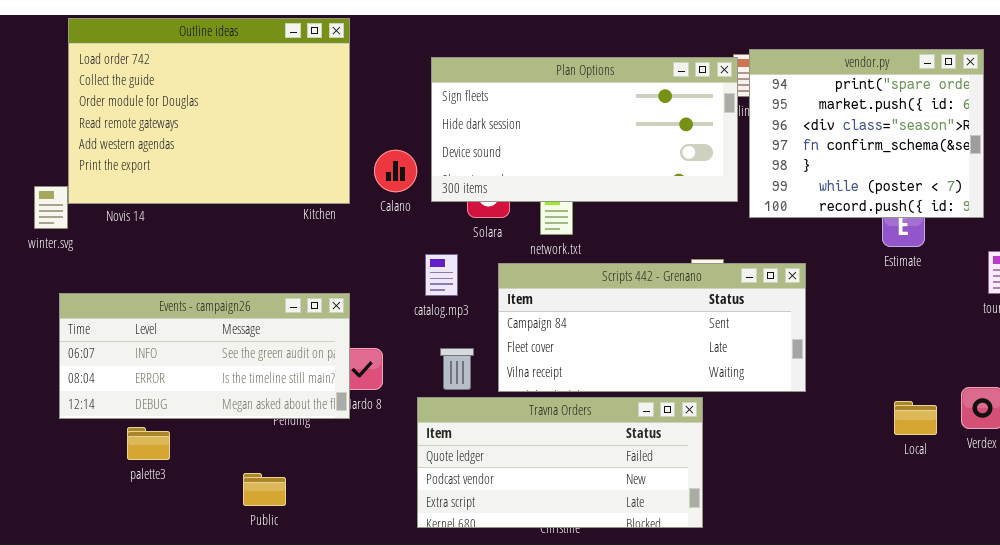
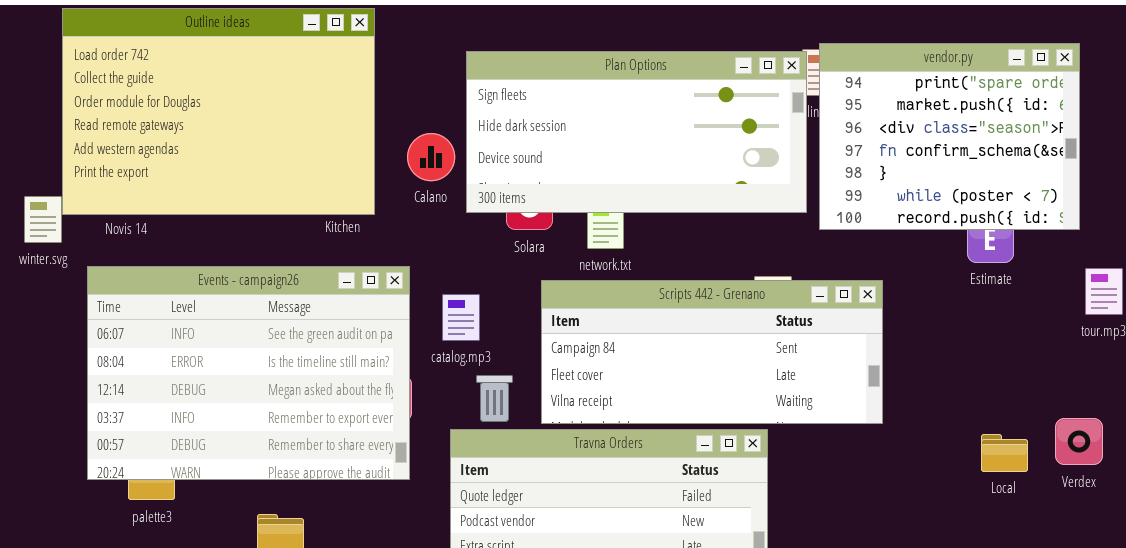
Calano: [374,150,417,192] -> [407,133,455,181], moved
catalog.mp3: [425,254,458,296] -> [442,294,480,341], moved
Events - campaign26: [59,293,350,419] -> [87,266,410,480], moved, resized

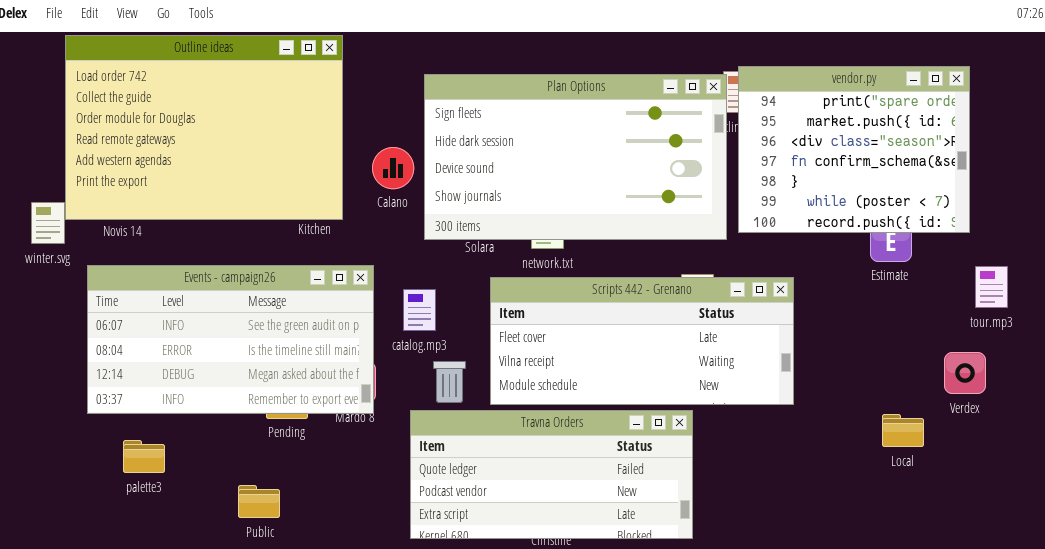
Plan Options: [466,51,807,213] -> [424,74,727,240], resized
Events - campaign26: [87,266,410,480] -> [87,265,374,414], resized
Scripts 442 - Grenano: [541,280,883,424] -> [490,277,794,405], scrolled down 1 row
Verdex: [1055,418,1103,465] -> [944,352,986,394], moved

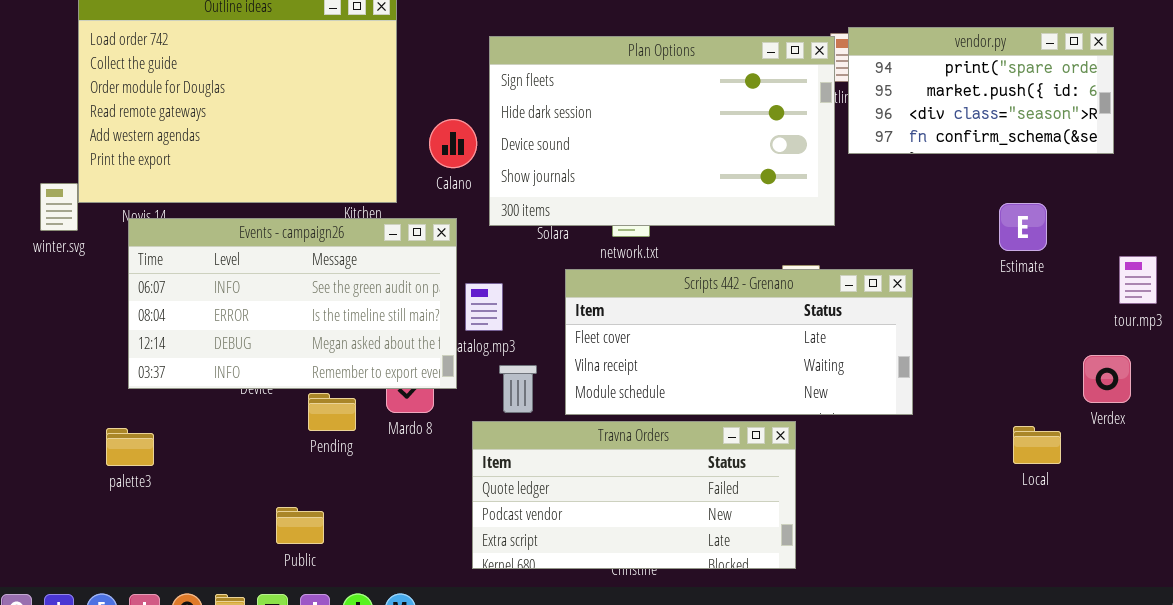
vendor.py: [738,66,970,233] -> [848,27,1114,154], resized
Events - campaign26: [87,265,374,414] -> [128,218,457,389], moved
palette3: [123,440,165,473] -> [106,428,154,466], moved

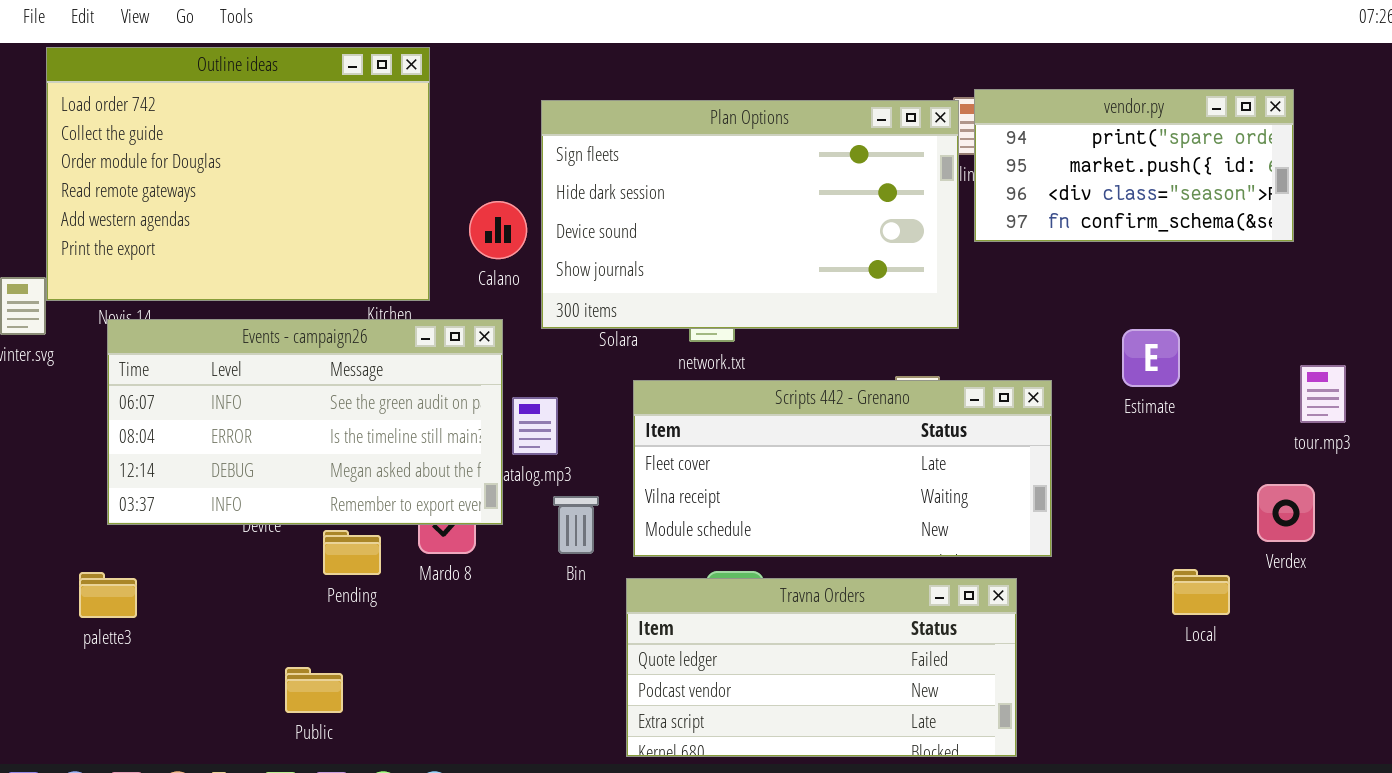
Estimate: [999,203,1047,251] -> [1122,329,1180,387], moved
Travna Orders: [472,421,796,569] -> [626,578,1017,757], moved

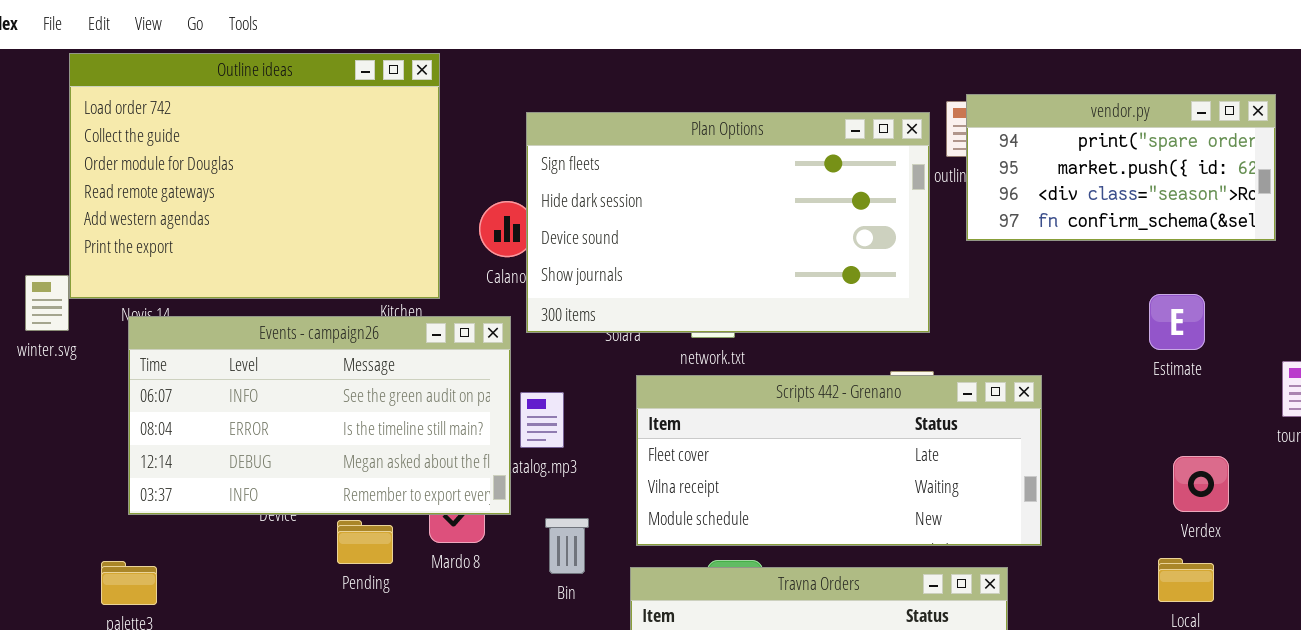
Plan Options: [541,100,959,329] -> [526,112,930,333], moved
Estimate: [1122,329,1180,387] -> [1149,294,1205,350], moved
Verdex: [1257,484,1315,542] -> [1173,456,1229,512], moved
Bin: [553,496,599,554] -> [545,518,589,574], moved

